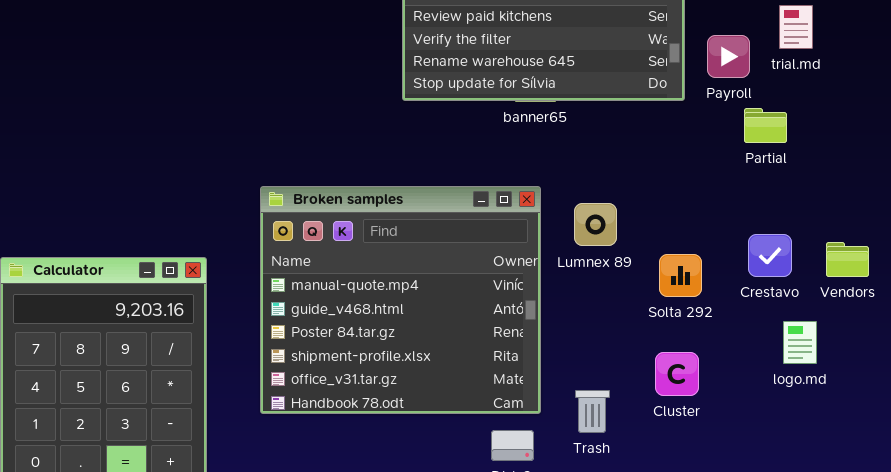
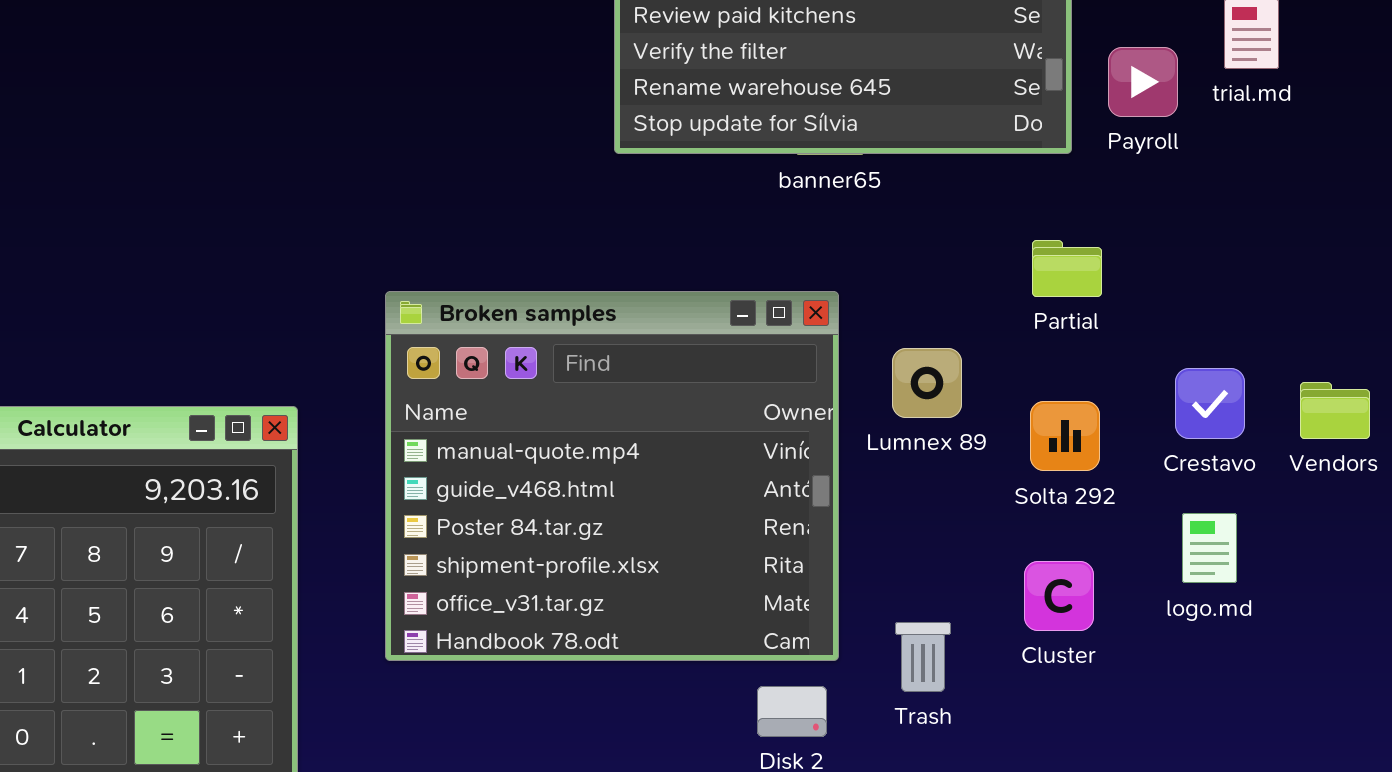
Partial: [744,108,787,143] -> [1032,240,1102,297], moved
Lumnex 89: [574,203,617,246] -> [892,348,962,418], moved
logo.md: [783,321,817,364] -> [1182,513,1237,583], moved

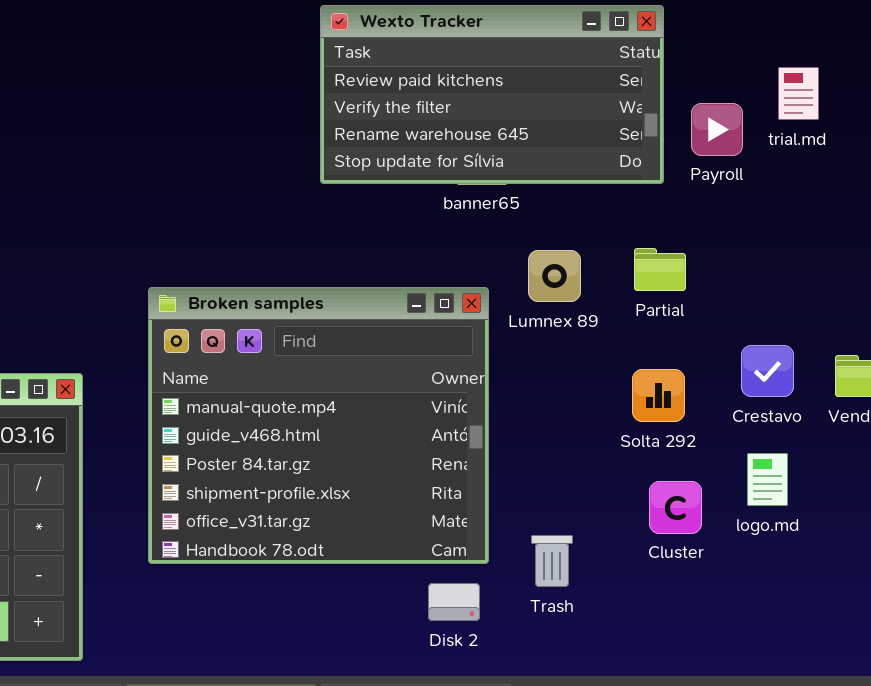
Lumnex 89: [892,348,962,418] -> [528,250,581,302], moved
Cluster: [1024,561,1094,631] -> [649,481,702,534], moved

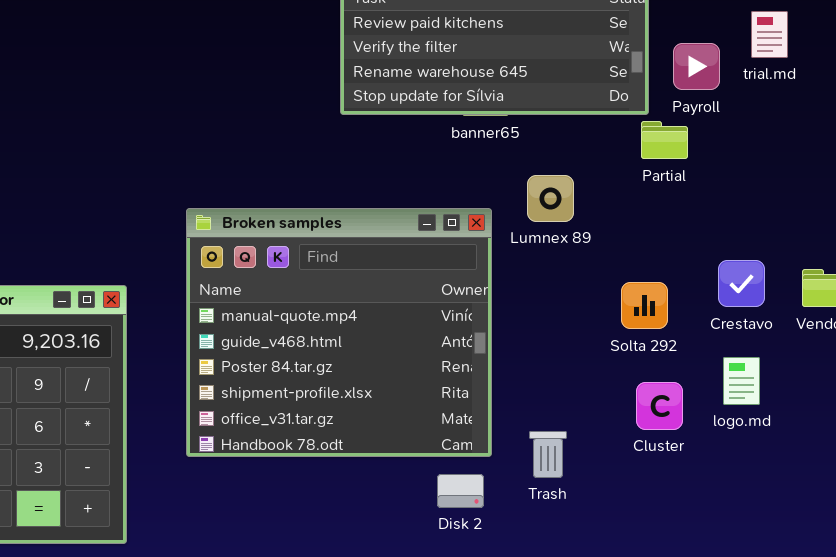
Partial: [634,248,686,291] -> [641,121,688,159], moved

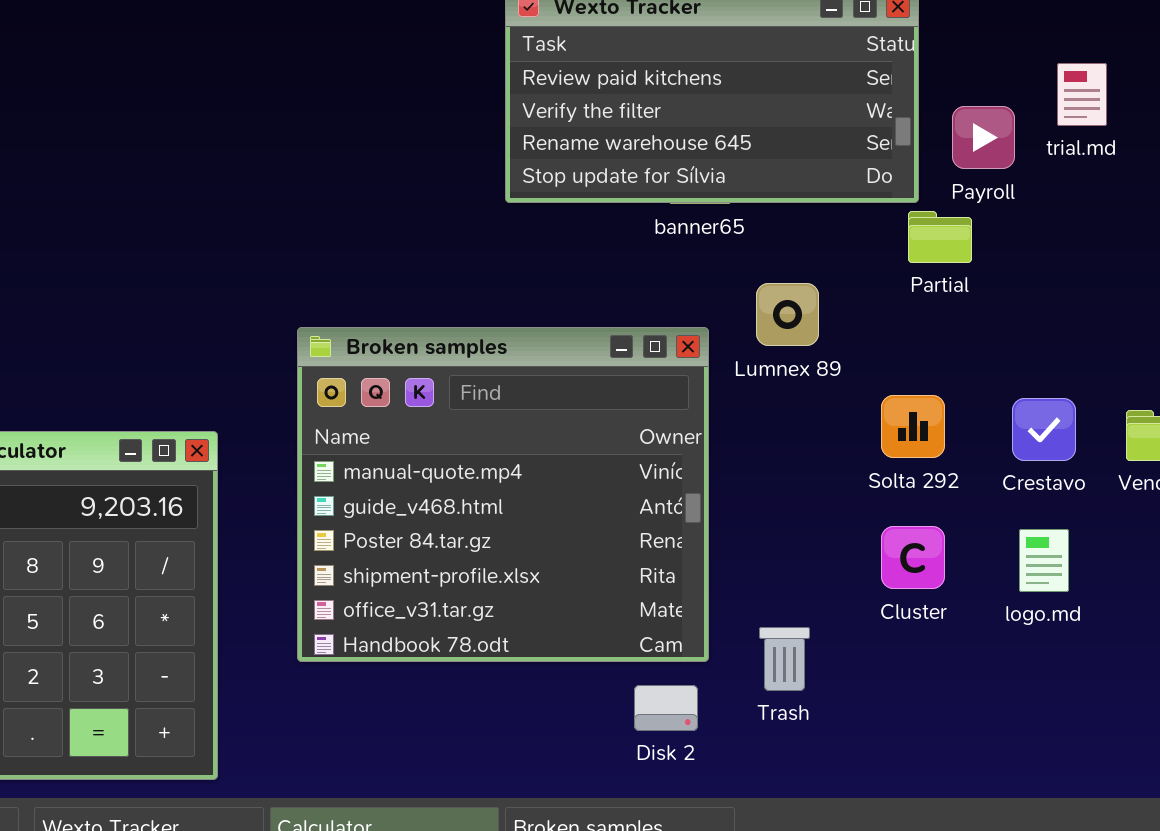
Solta 292: [621,282,668,329] -> [881,395,945,458], moved
Cluster: [636,382,683,430] -> [881,526,945,589], moved

